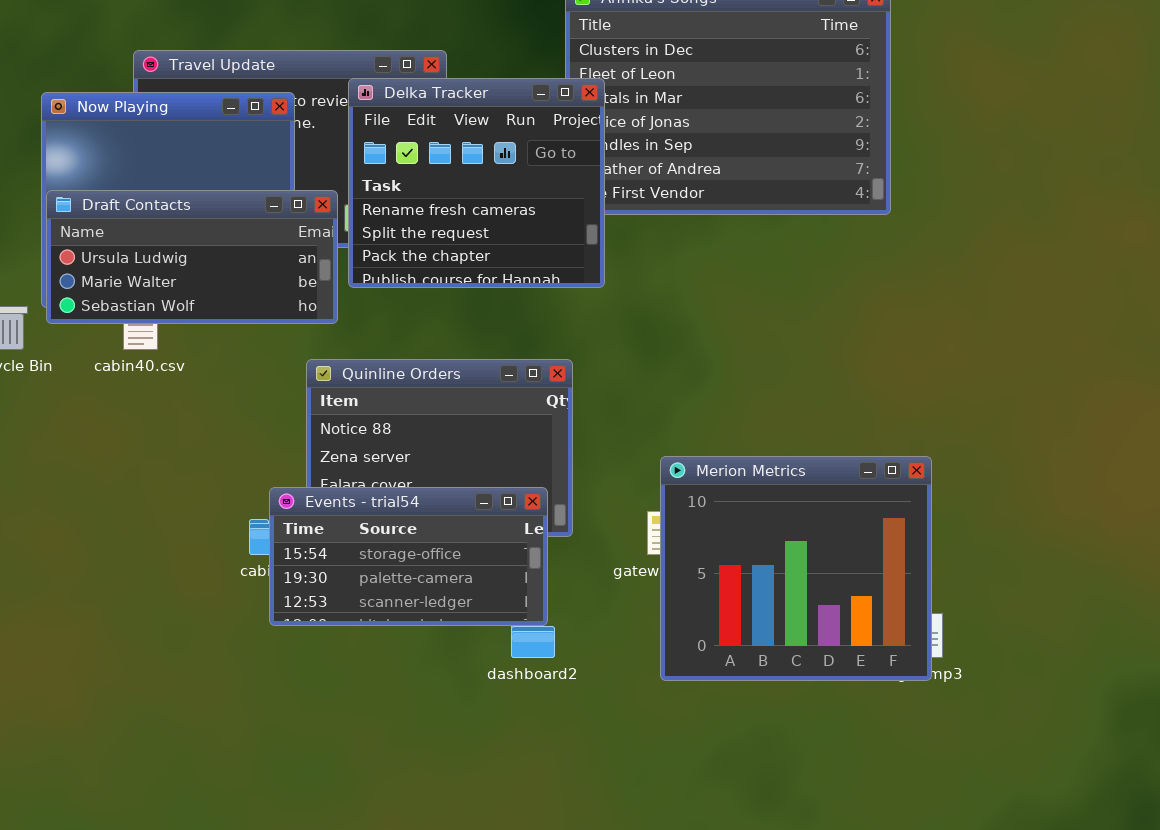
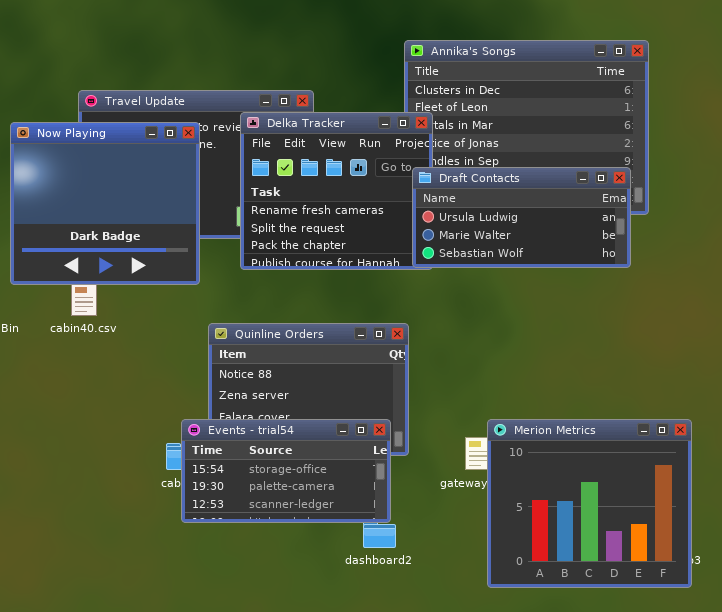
Draft Contacts: [46,190,338,324] -> [412,167,631,268], moved
Merion Metrics: [660,456,932,681] -> [487,419,692,588], moved

